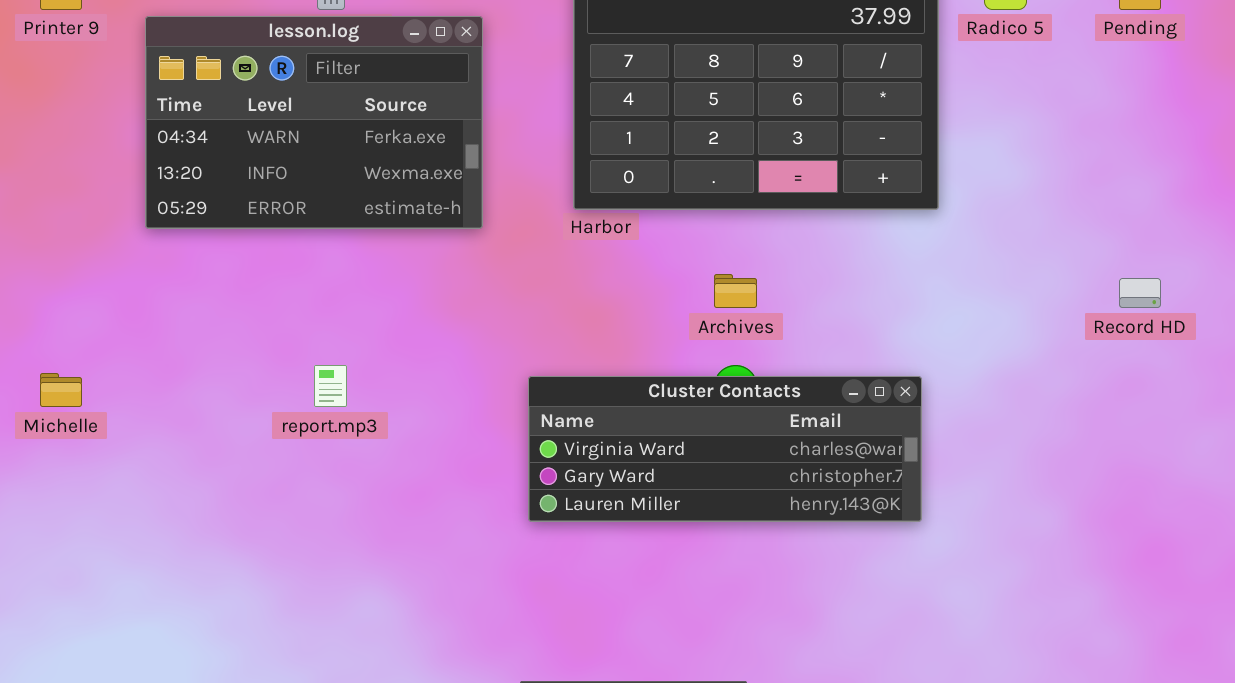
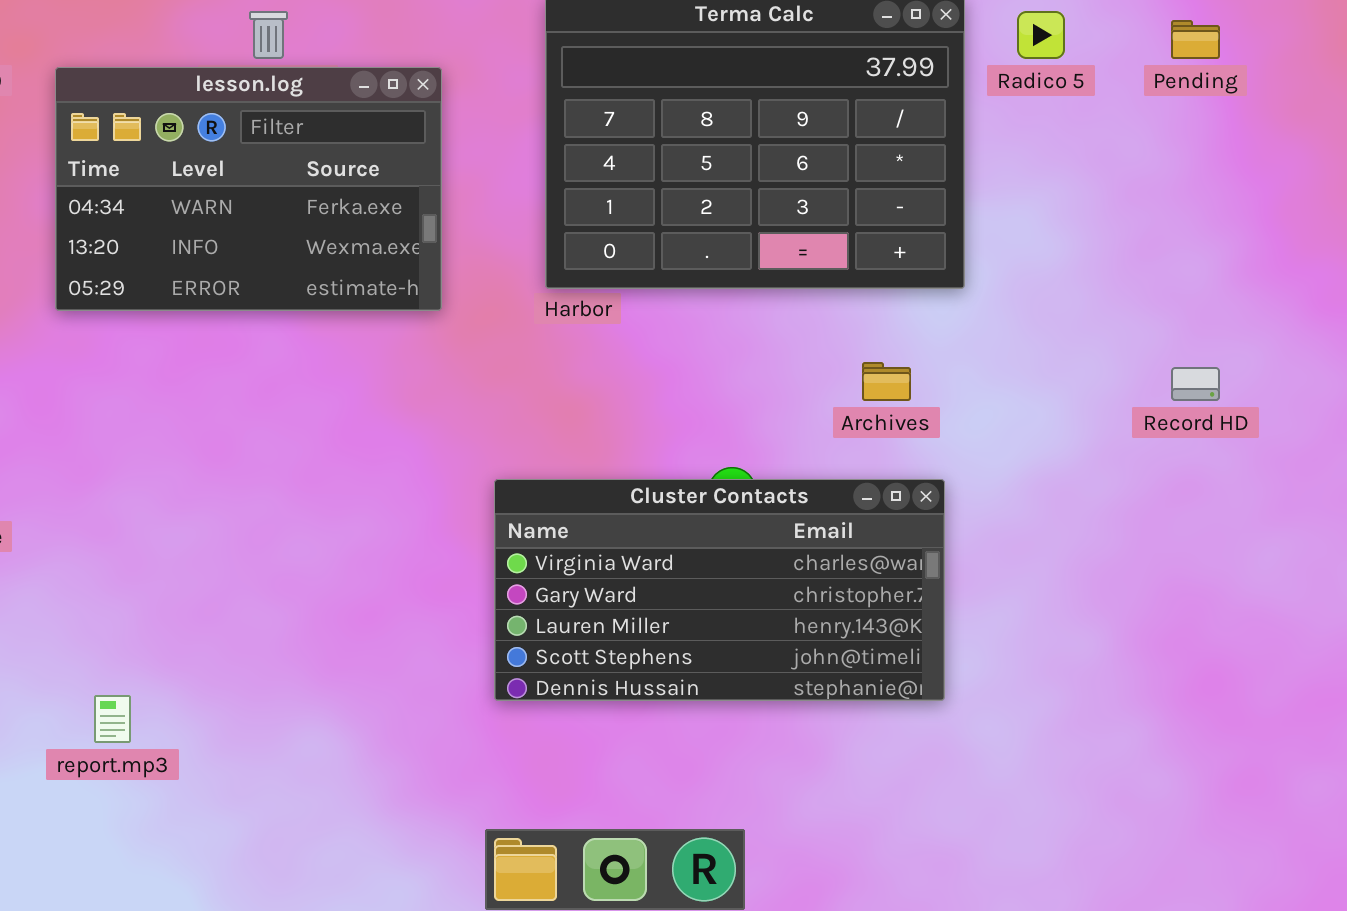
Archives: [714,274,757,308] -> [862,362,911,401], moved
report.mp3: [314,365,347,407] -> [94,695,131,743], moved
Cluster Contacts: [528,376,922,522] -> [494,479,945,701], resized

